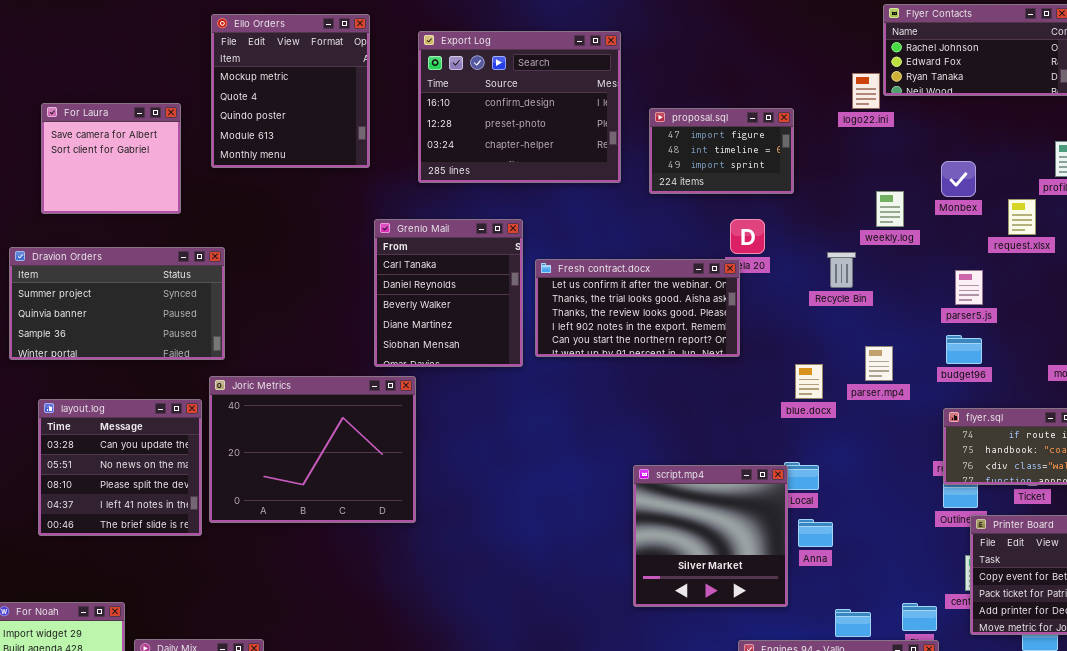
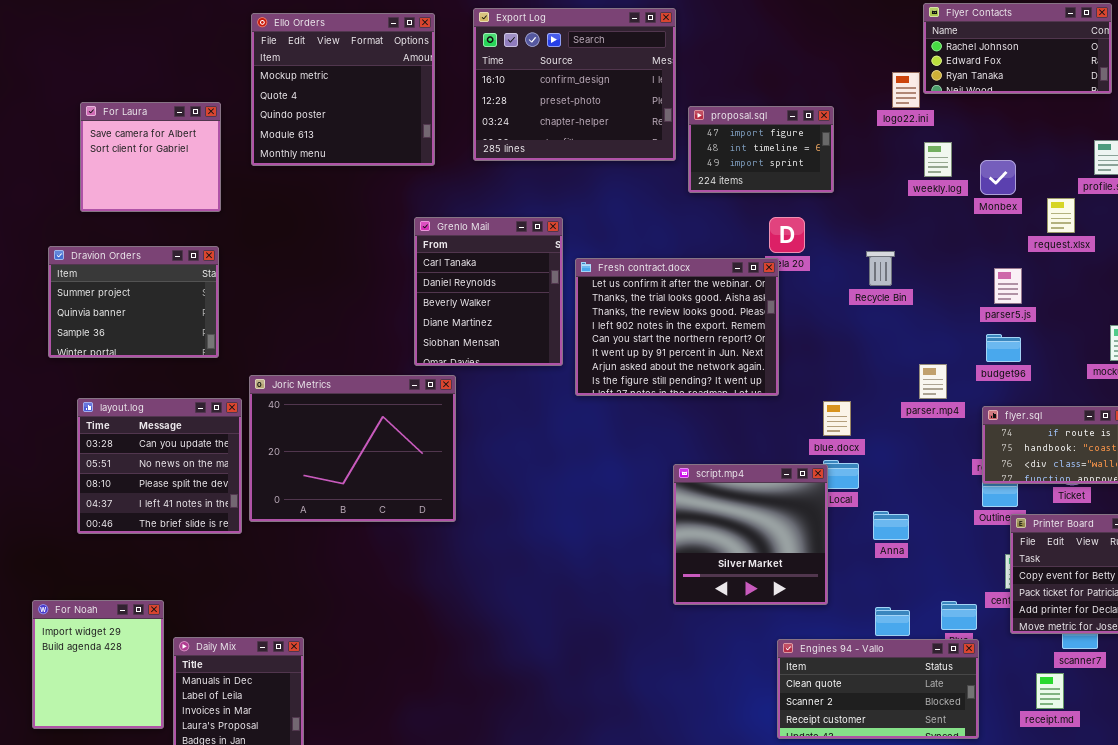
Ello Orders: [211,14,370,168] -> [251,13,435,166], resized
Export Log: [418,31,621,183] -> [473,8,676,161], moved
weekly.log: [876,191,904,227] -> [924,142,952,177], moved
Dravion Orders: [9,247,225,360] -> [48,246,219,358], resized
Fresh contract.docx: [535,259,740,357] -> [575,258,779,396], resized
parser.mp4: [865,346,893,381] -> [919,364,947,399], moved
blue.docx: [795,364,823,399] -> [823,401,851,436], moved
Anna: [798,519,833,547] -> [873,511,909,540], moved

